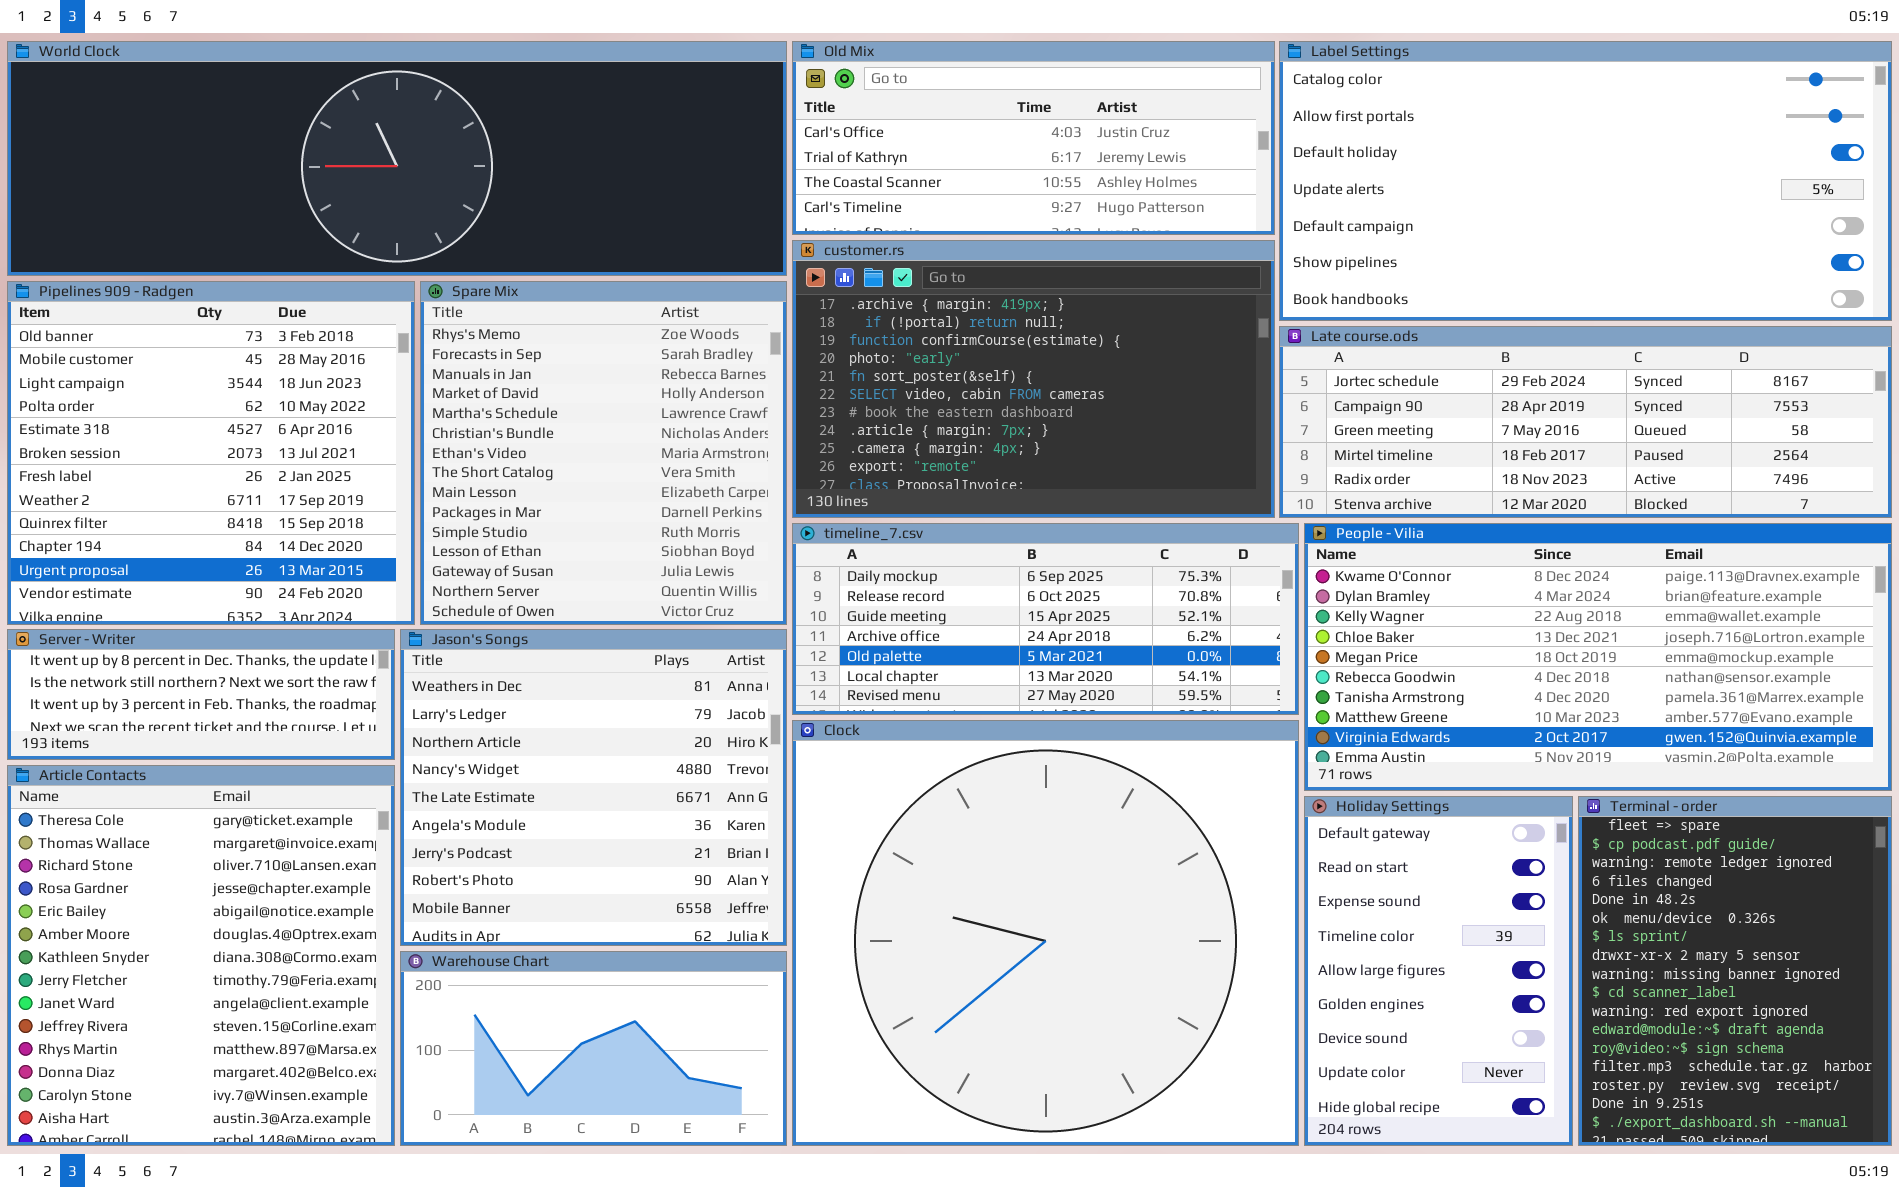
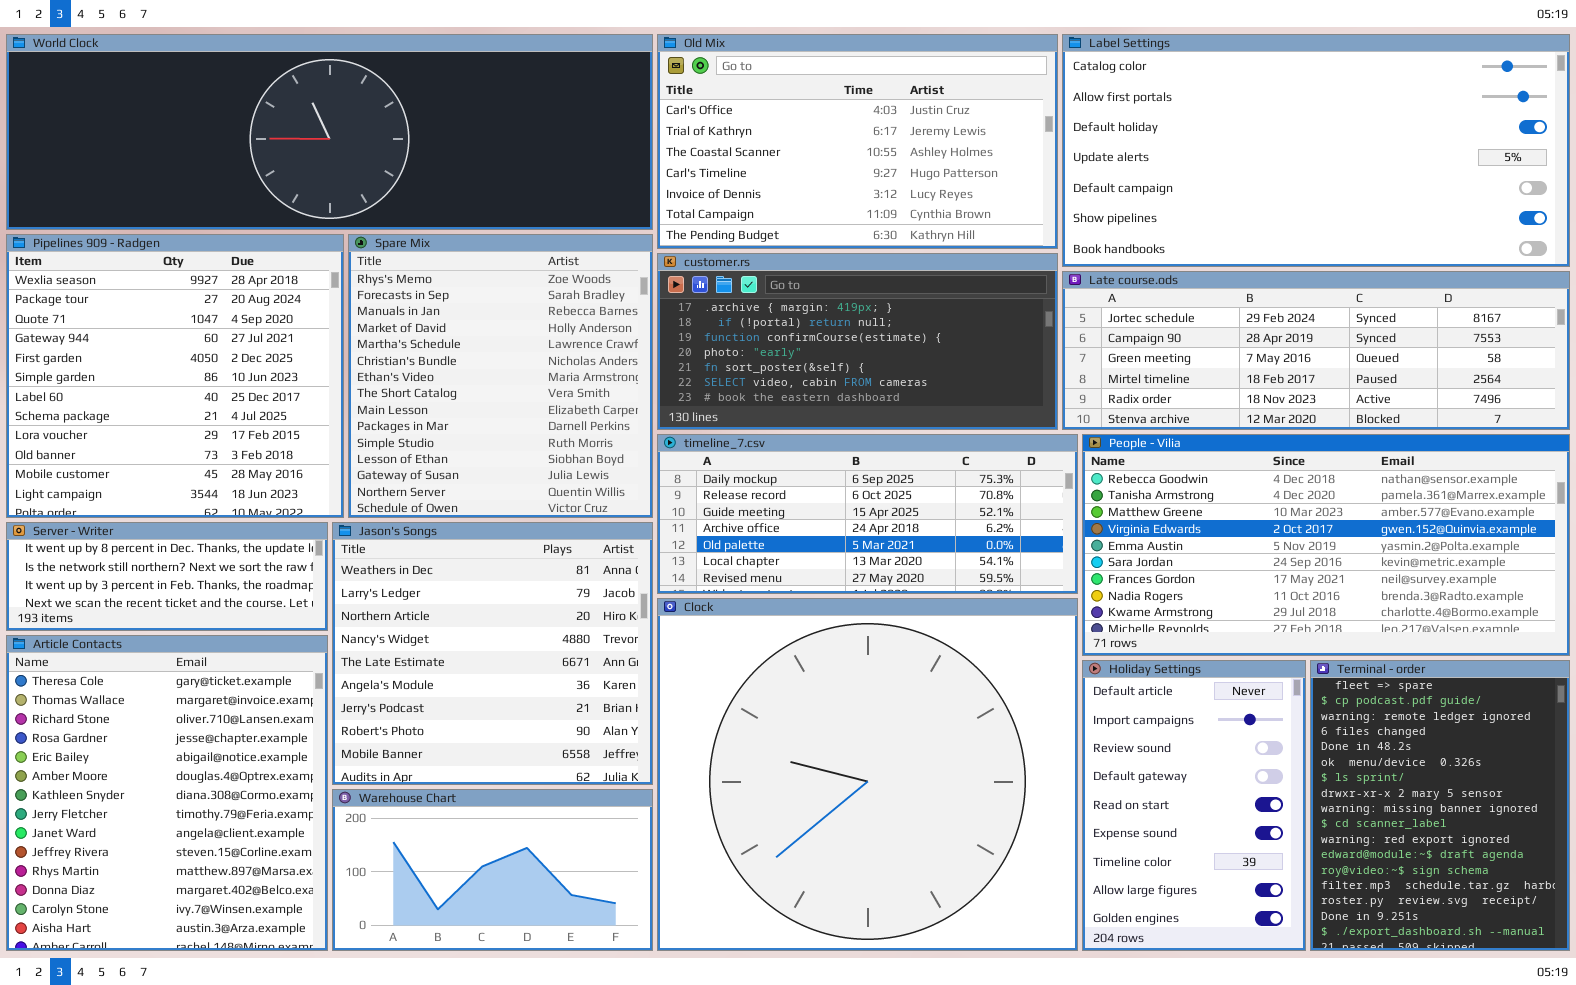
Old Mix: [792,41,1275,235] -> [657,34,1058,249], resized
customer.rs: [792,240,1275,518] -> [657,253,1058,430], resized
Pipelines 909 - Radgen: [7,281,415,625] -> [6,234,344,518], scrolled up 9 rows
People - Vilia: [1304,523,1892,791] -> [1082,434,1570,656], scrolled down 5 rows
Holiday Settings: [1304,796,1573,1146] -> [1082,660,1306,951], scrolled up 3 rows

